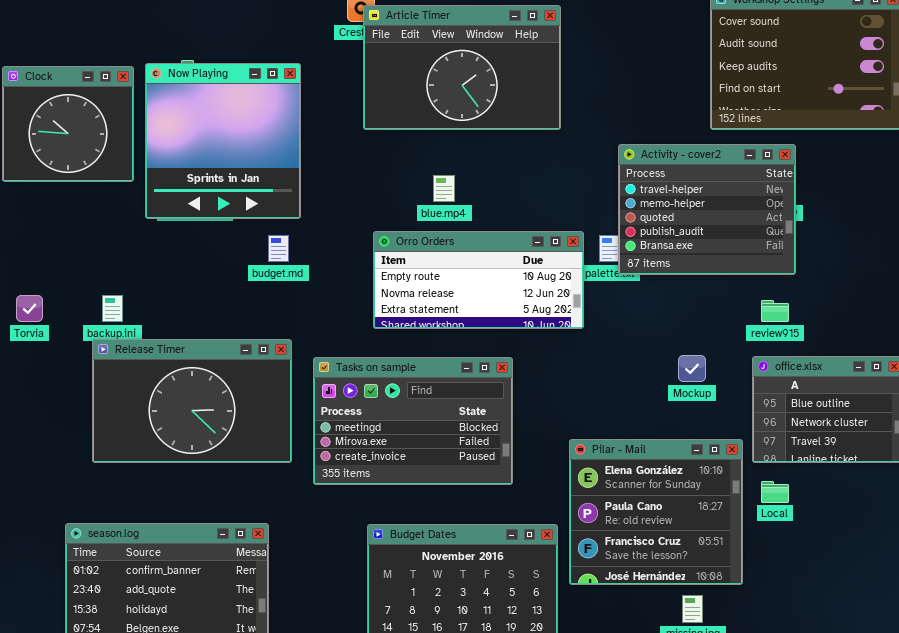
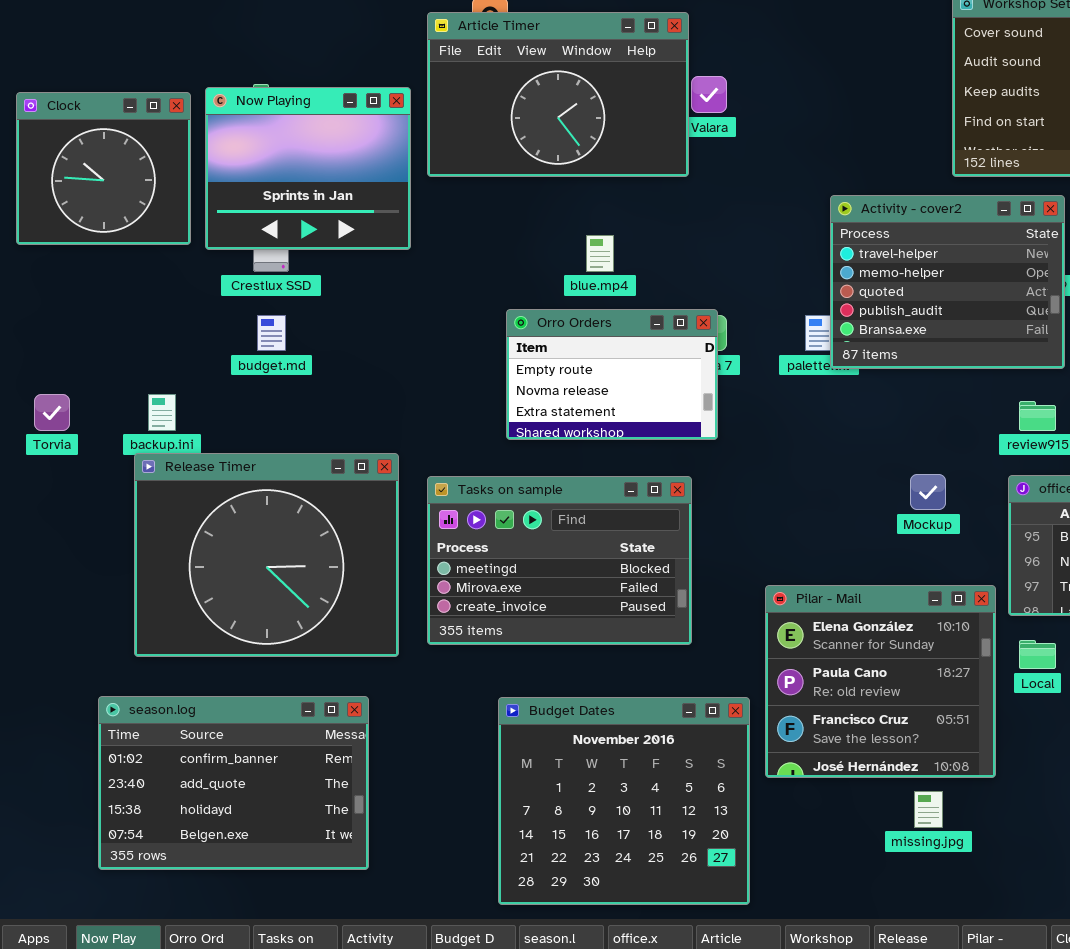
Article Timer: [363,5,561,130] -> [427,12,689,177], moved
Now Playing: [145,63,301,219] -> [205,87,411,250], resized
Orro Orders: [373,231,584,329] -> [506,309,718,440], resized
budget.md: [268,235,289,262] -> [257,315,286,351], moved
Release Timer: [92,339,292,463] -> [134,453,399,657], resized

